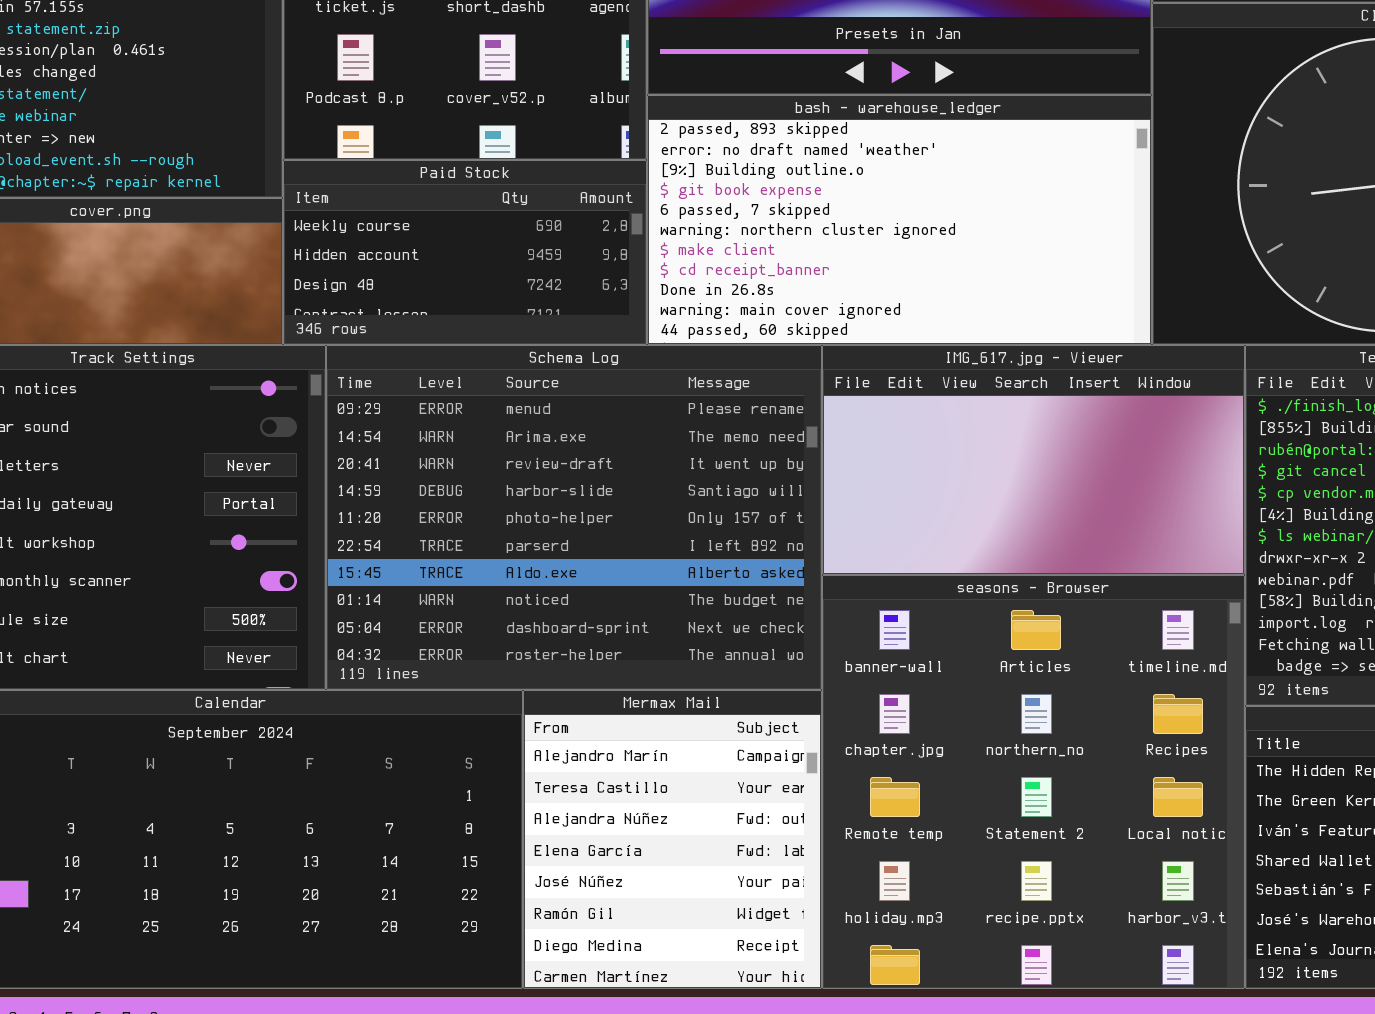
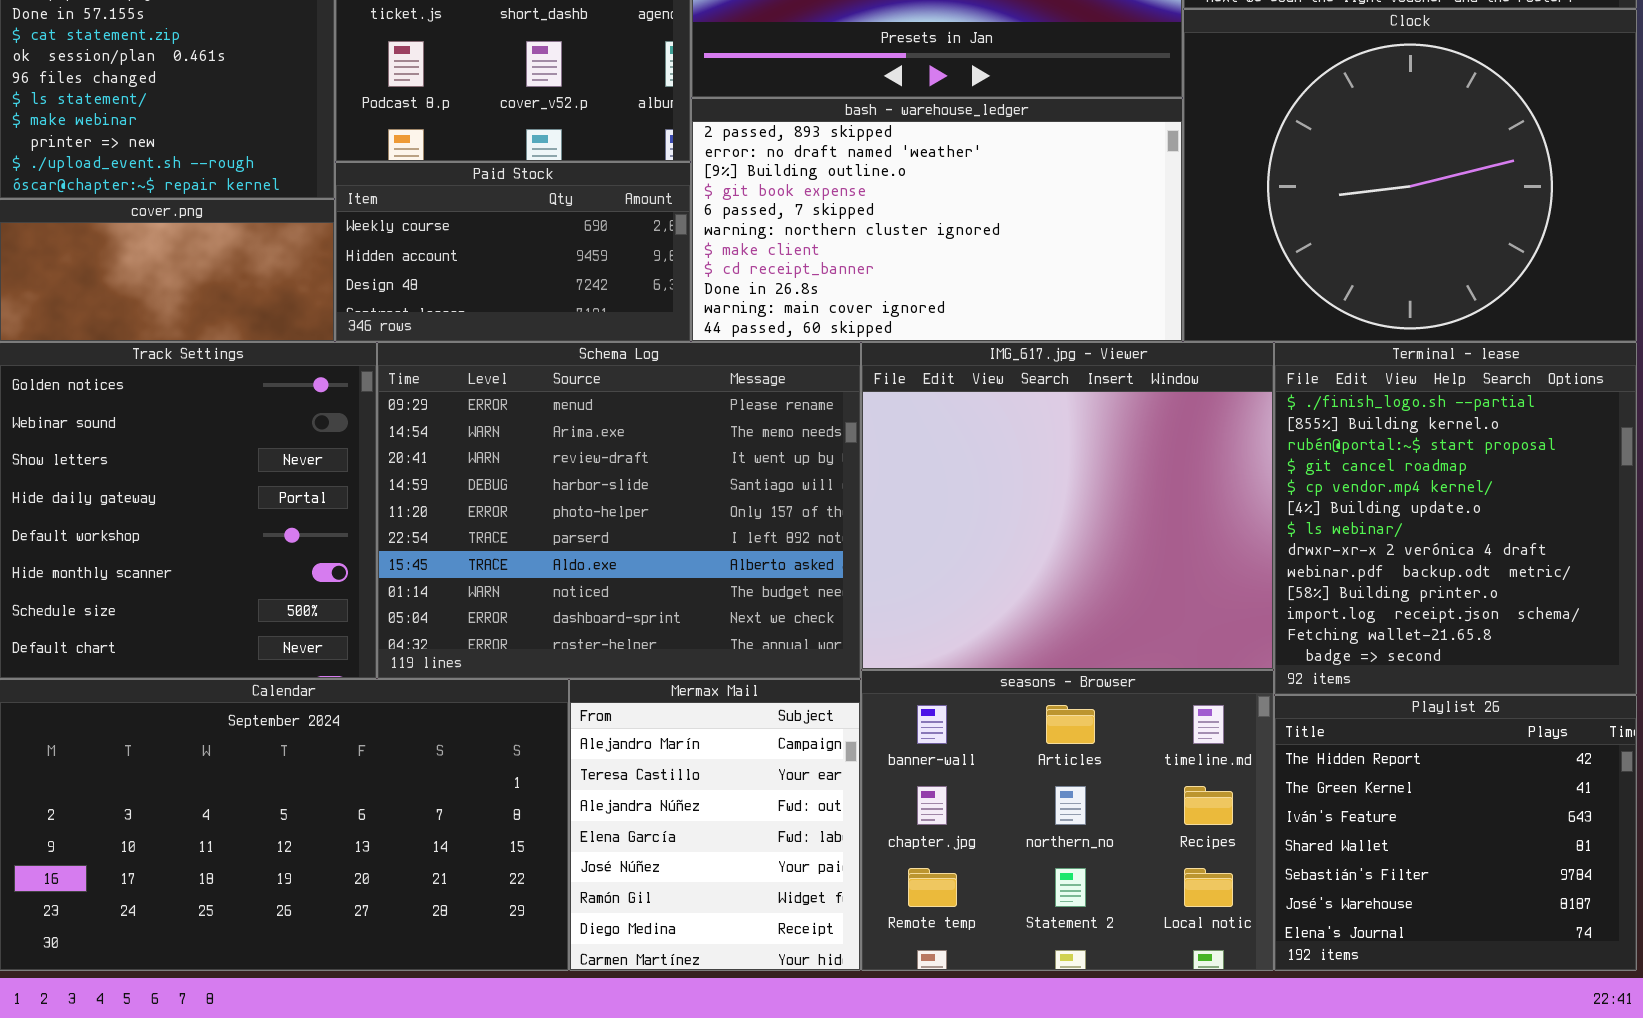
IMG_617.jpg - Viewer: [822,345,1245,575] -> [861,342,1274,670], resized
seasons - Browser: [822,575,1245,989] -> [861,670,1274,971], resized

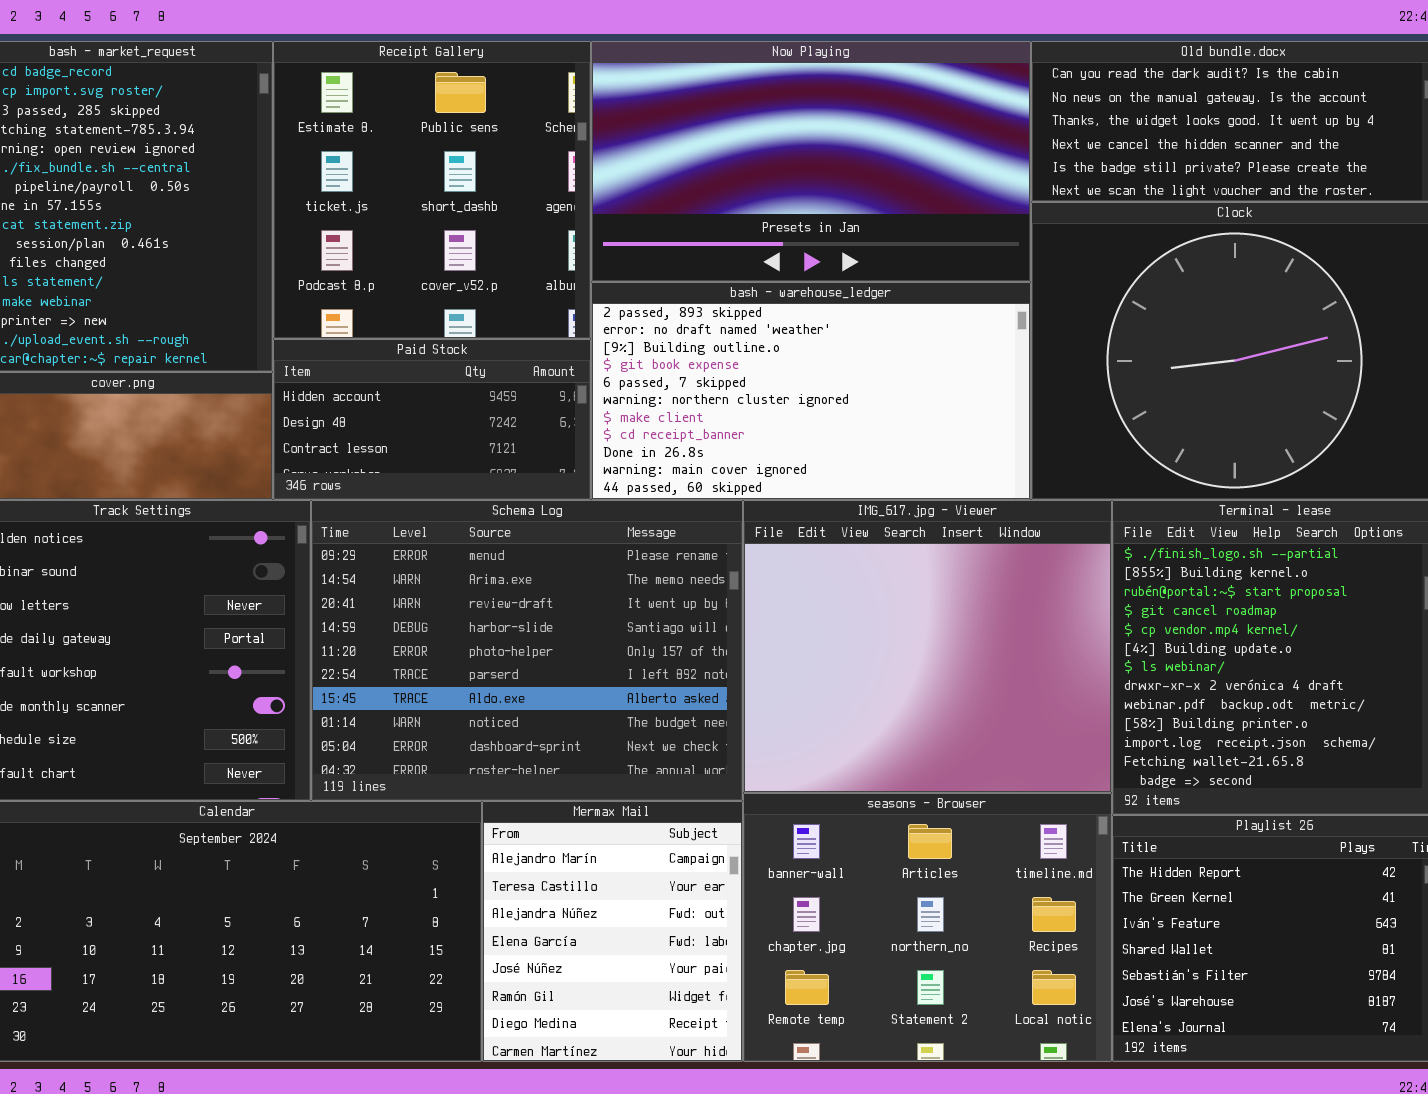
Paid Stock: [335,162,691,342] -> [273,339,591,500], scrolled down 1 row

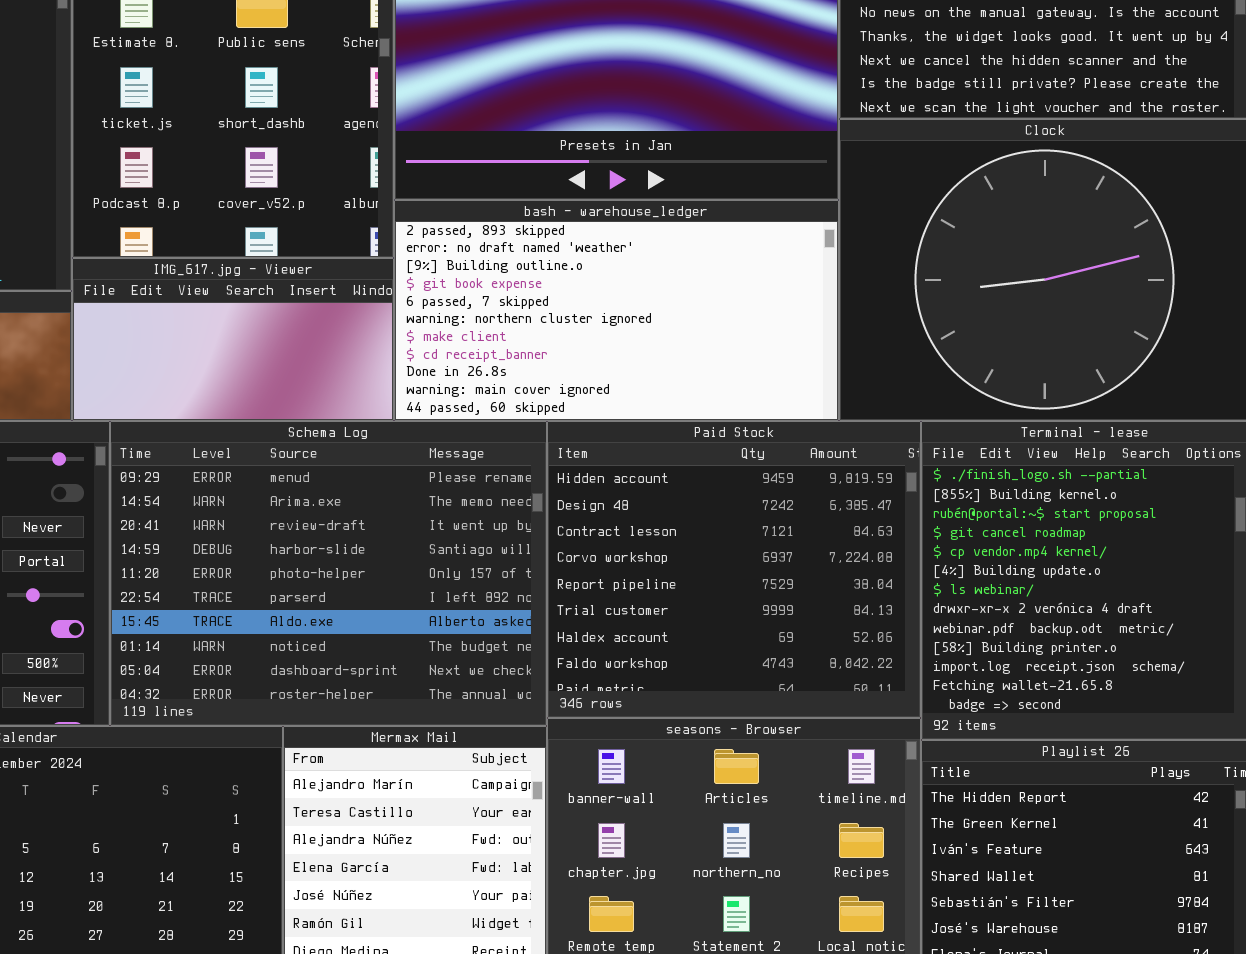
Paid Stock: [273,339,591,500] -> [547,421,921,718], moved, resized
IMG_617.jpg - Viewer: [743,500,1112,793] -> [72,258,394,421], moved, resized

